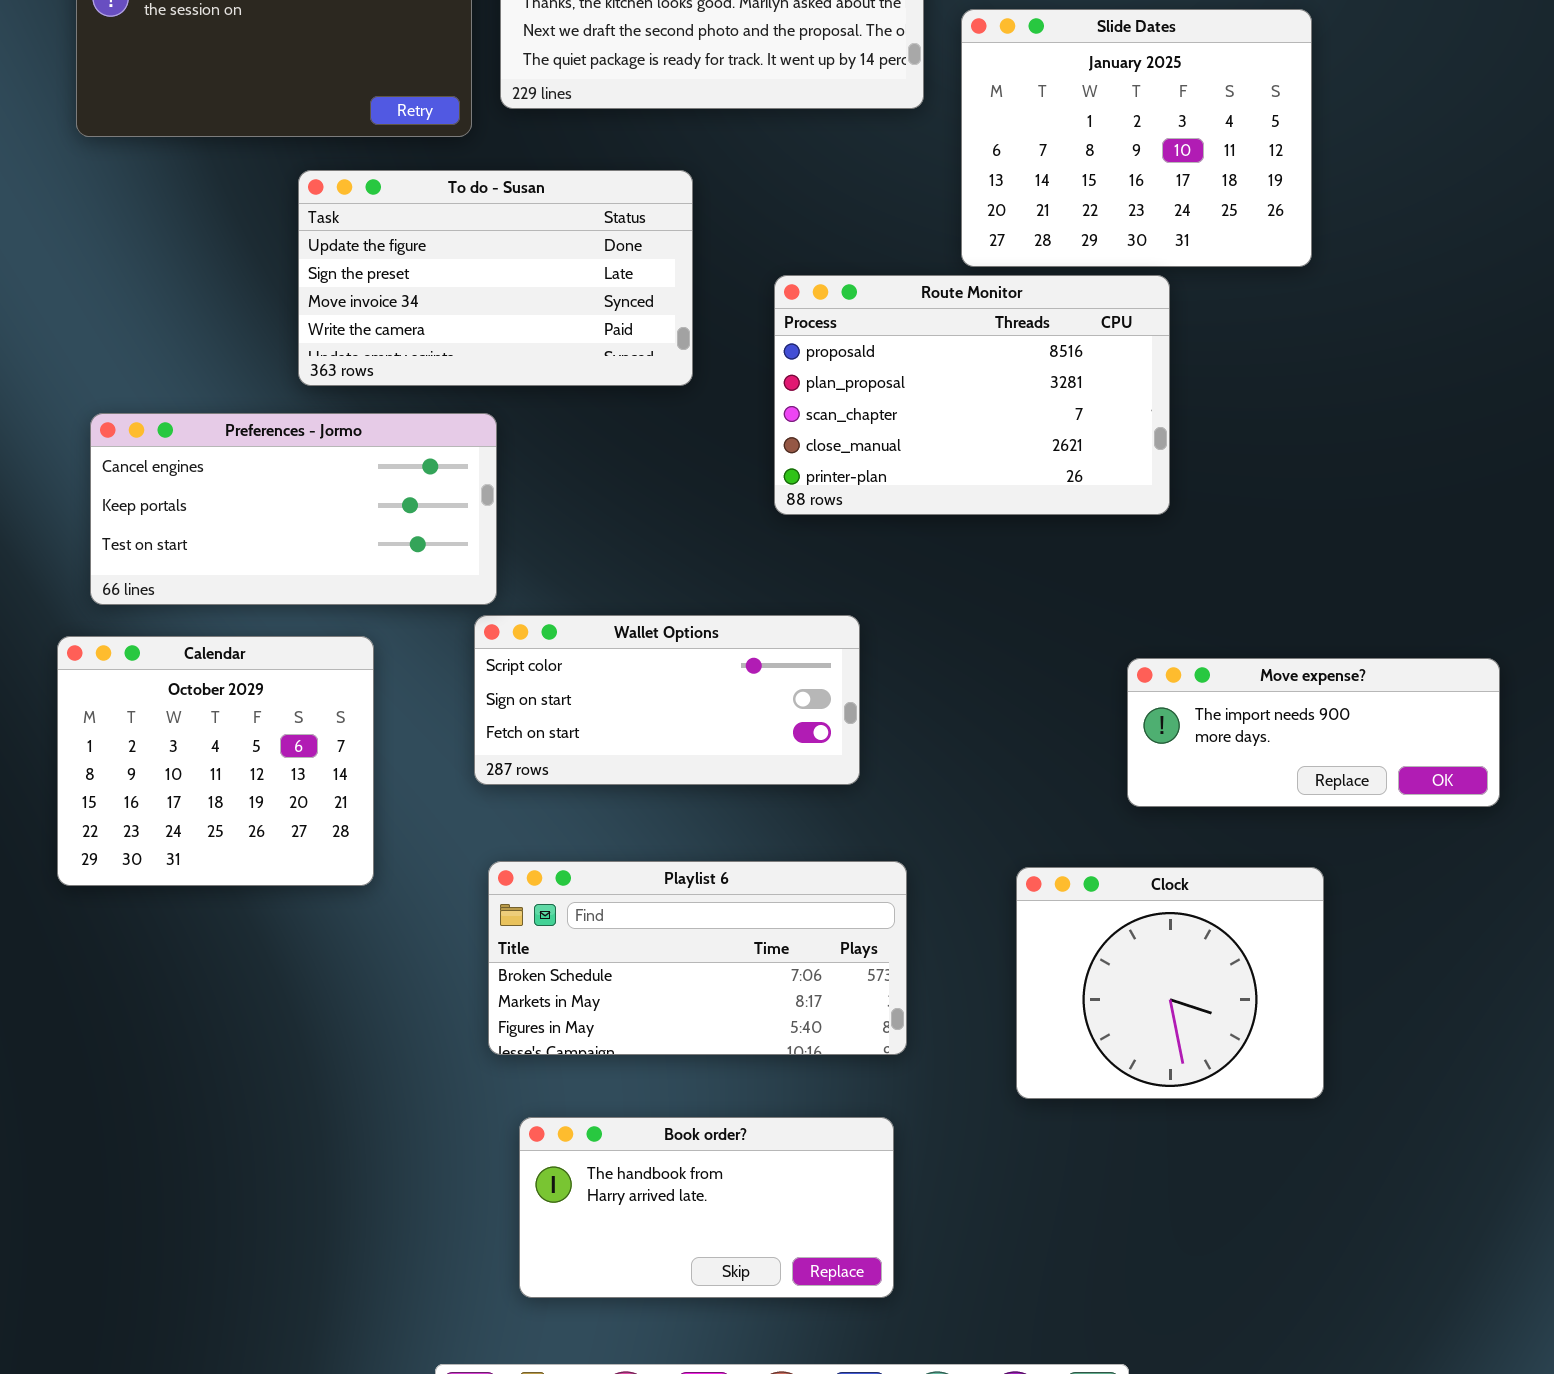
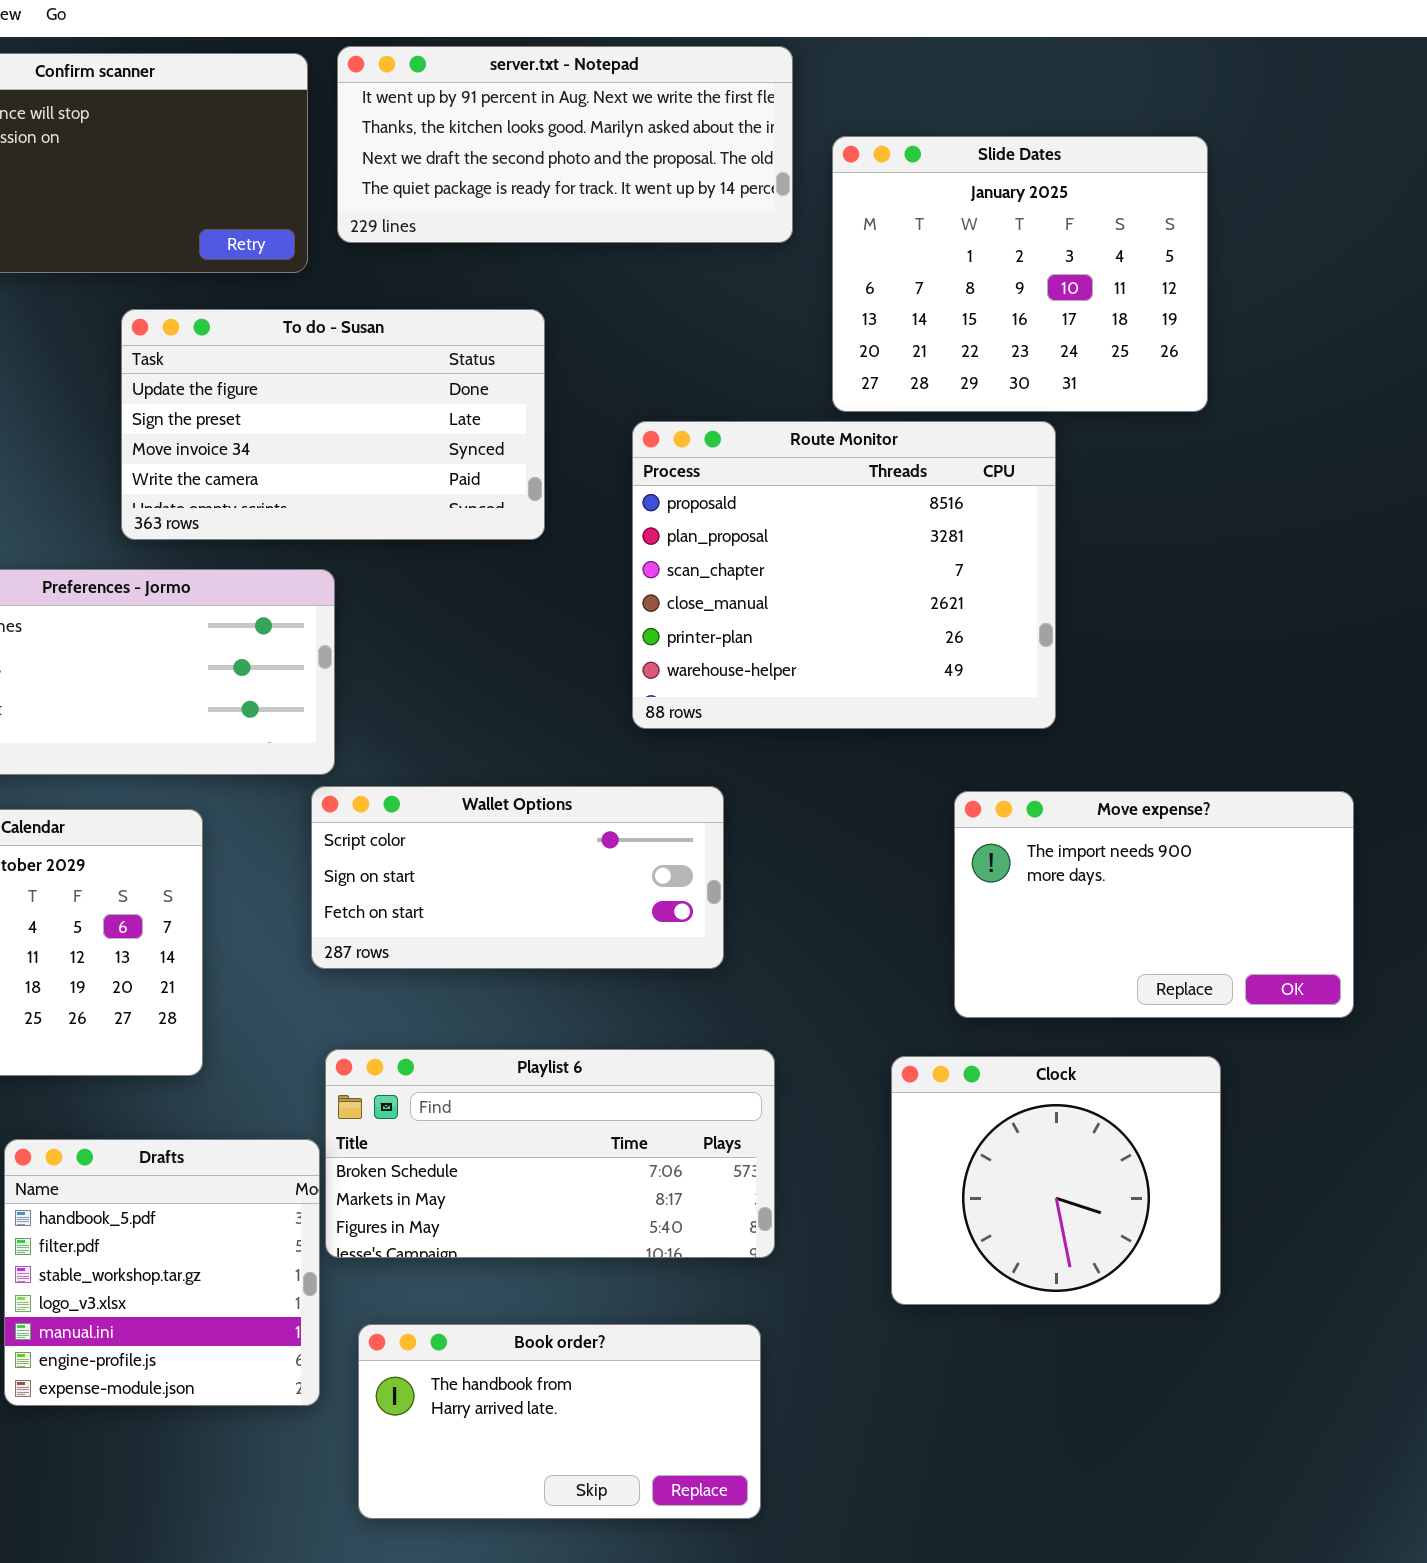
Route Monitor: [774,275,1170,515] -> [632,421,1056,729], resized
Move expense?: [1127,658,1500,807] -> [954,791,1354,1018], moved, resized
Drafts: none -> [4,1139,320,1406], opened

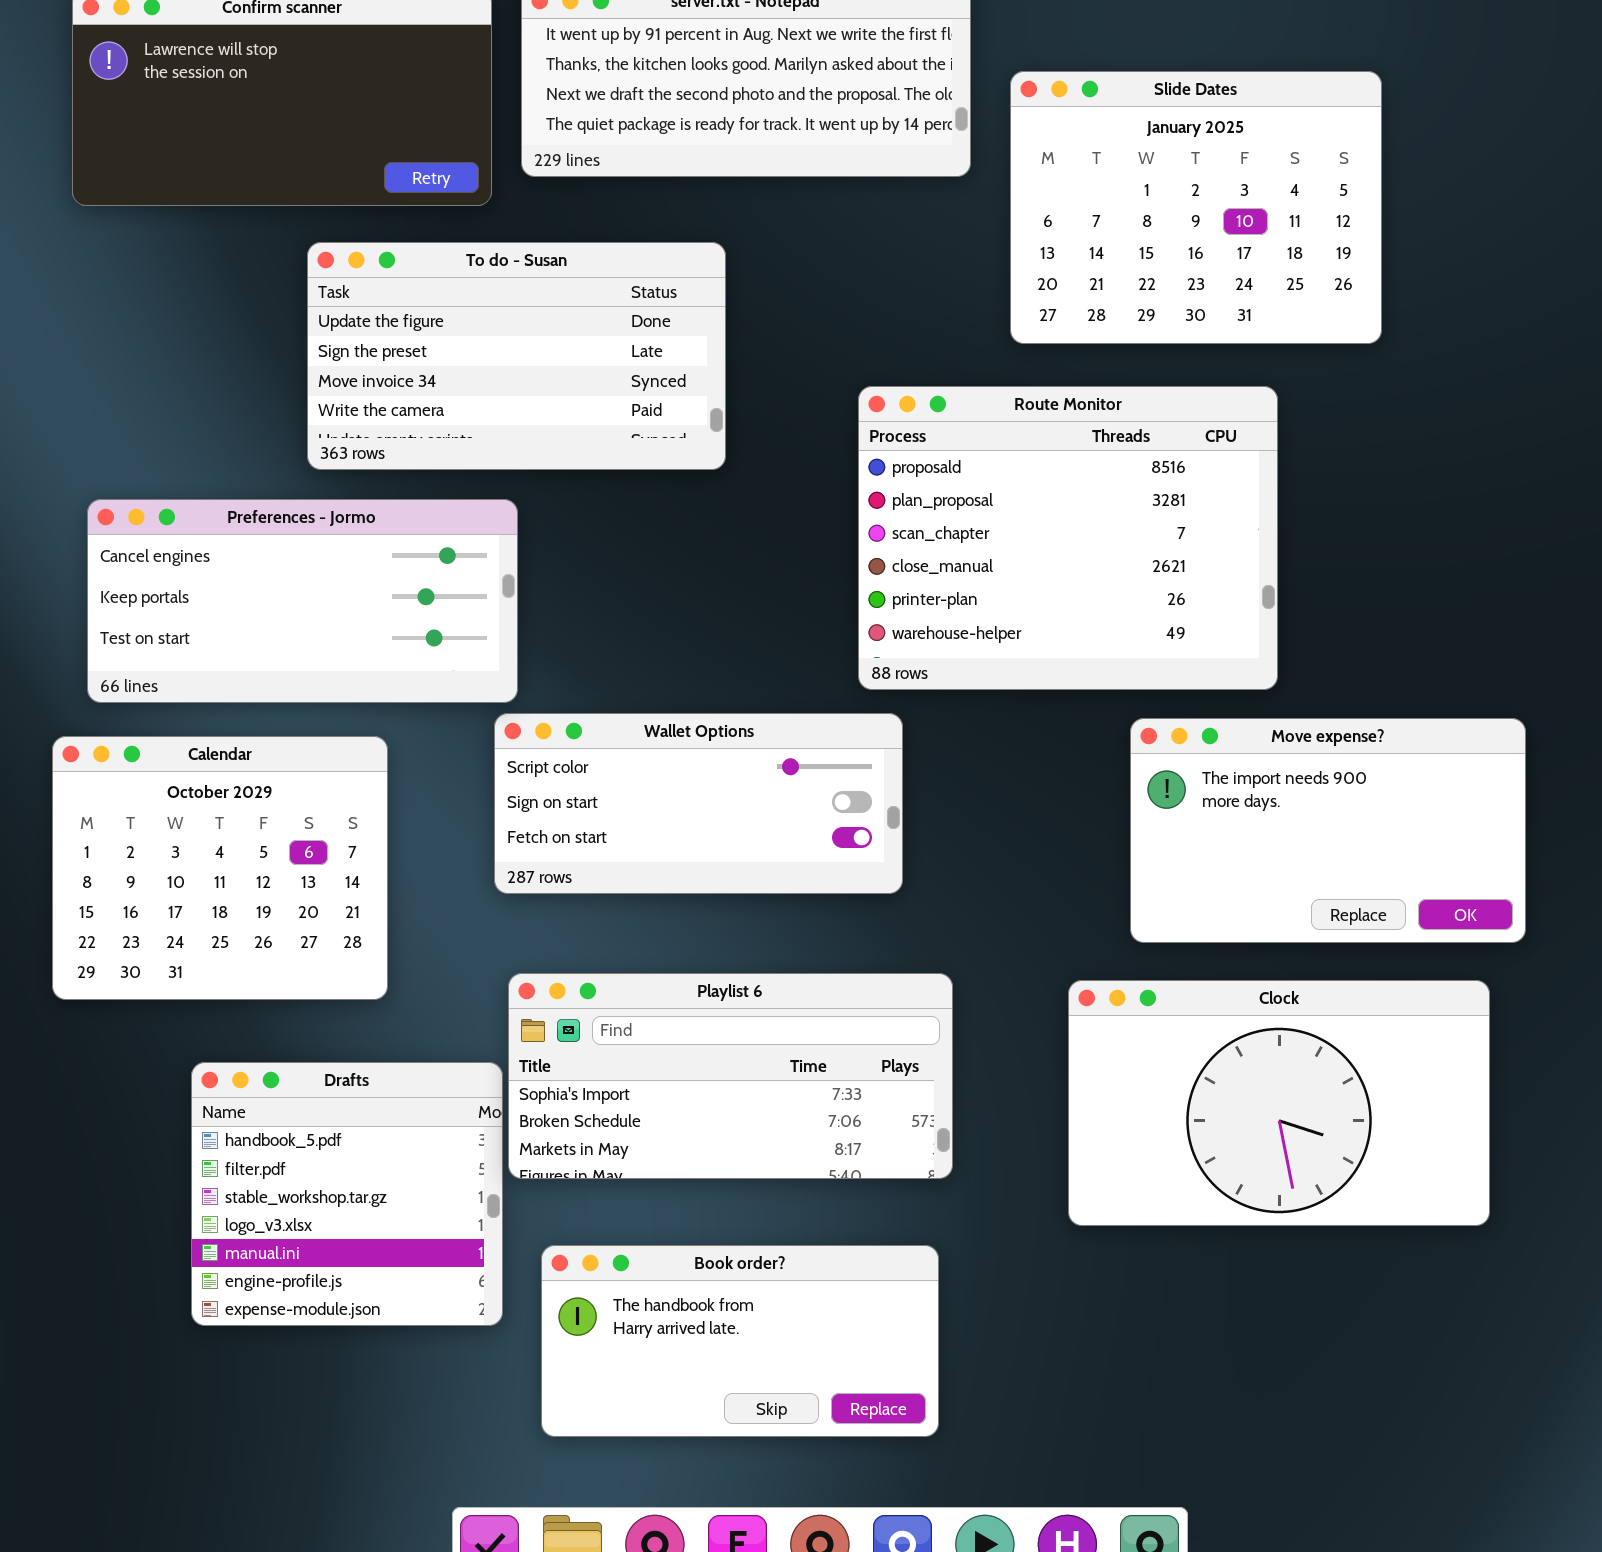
Route Monitor: [632,421,1056,729] -> [858,386,1278,690], moved
Playlist 6: [325,1049,775,1258] -> [508,973,953,1179], scrolled up 1 row
Clock: [891,1056,1221,1305] -> [1068,980,1490,1226], resized

